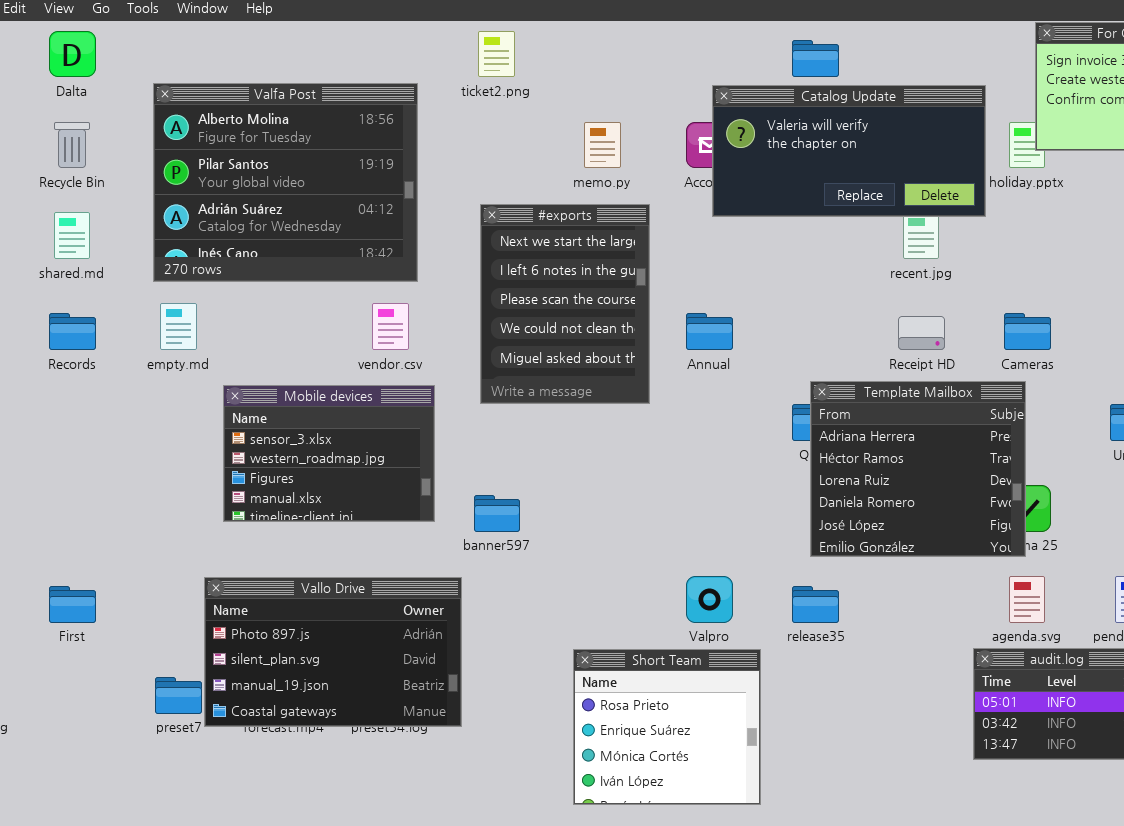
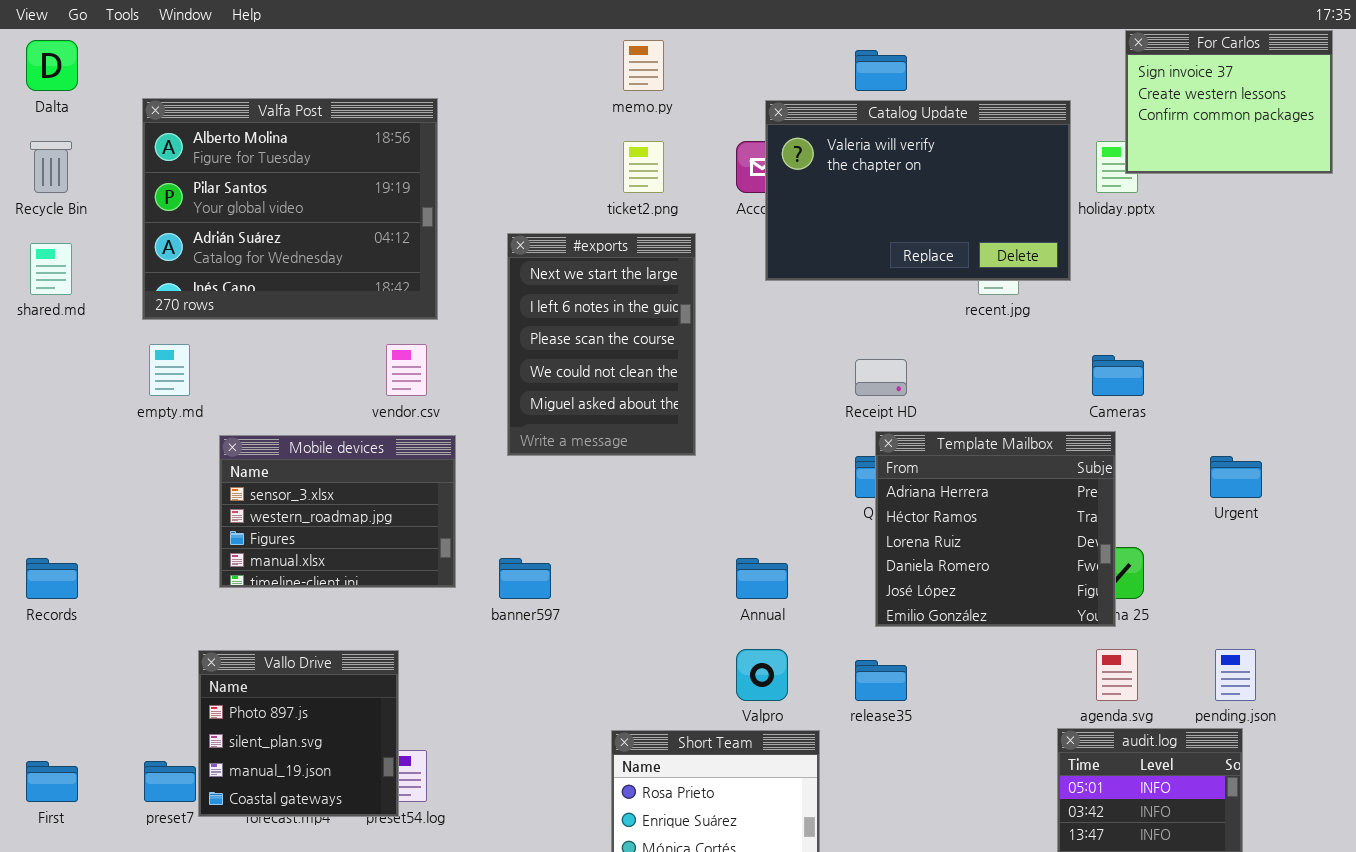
ticket2.png: [478,31,515,77] -> [623,141,664,193], moved
Catalog Update: [712,85,986,217] -> [765,100,1071,281], resized
memo.py: [584,122,621,168] -> [623,40,664,91], moved
Records: [49,313,96,350] -> [26,558,78,599], moved
Annual: [686,313,733,350] -> [736,558,788,599], moved
Receipt HD: [898,316,945,350] -> [855,359,907,396], moved
Vallo Drive: [204,577,462,727] -> [198,650,399,817], resized
First: [49,586,96,623] -> [26,761,78,802], moved

